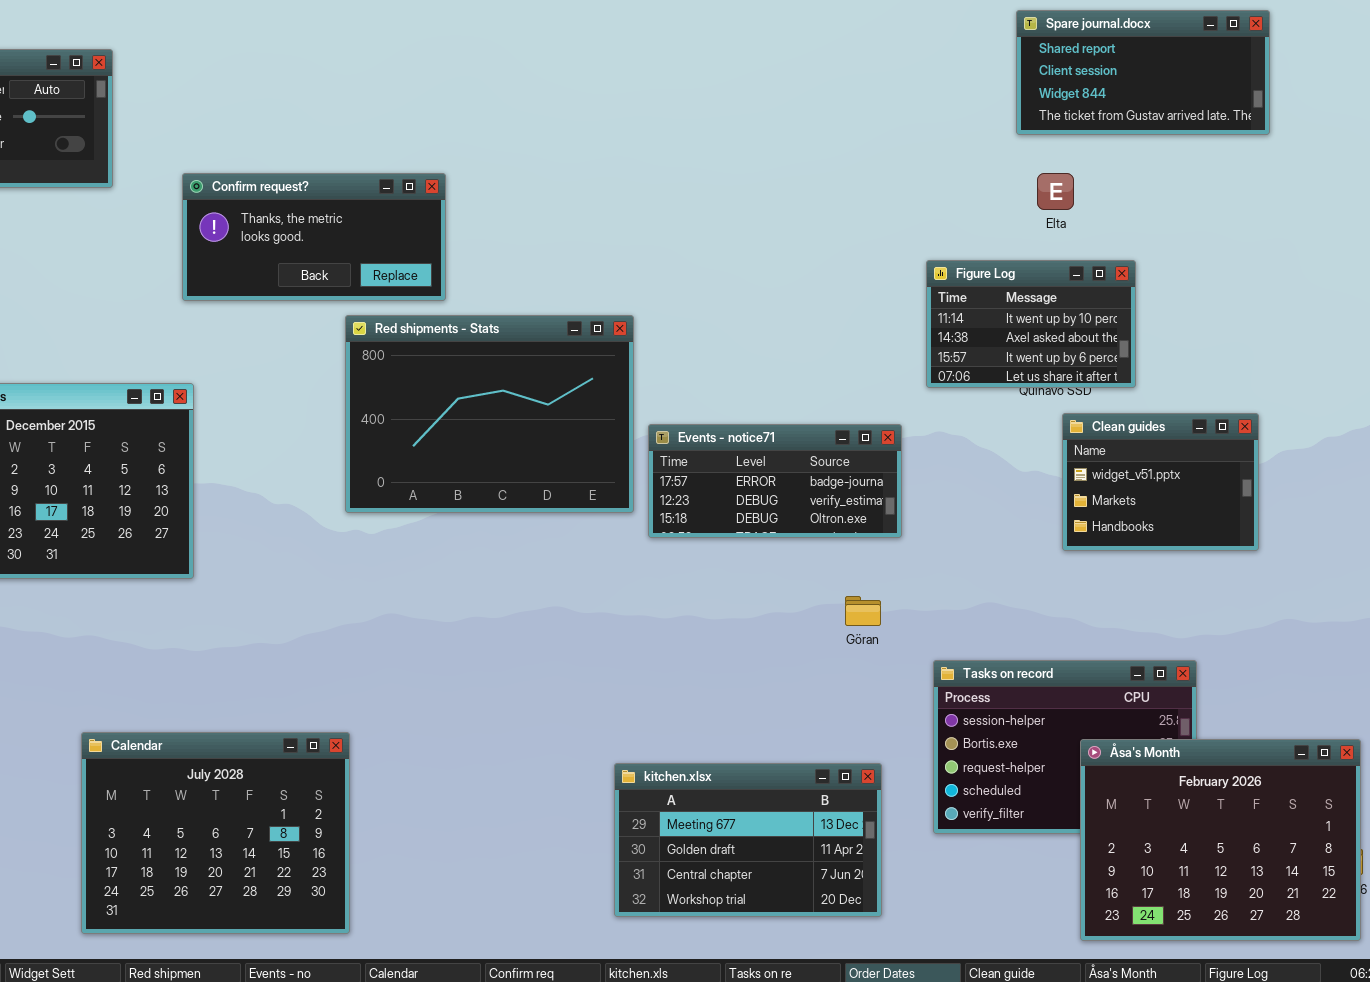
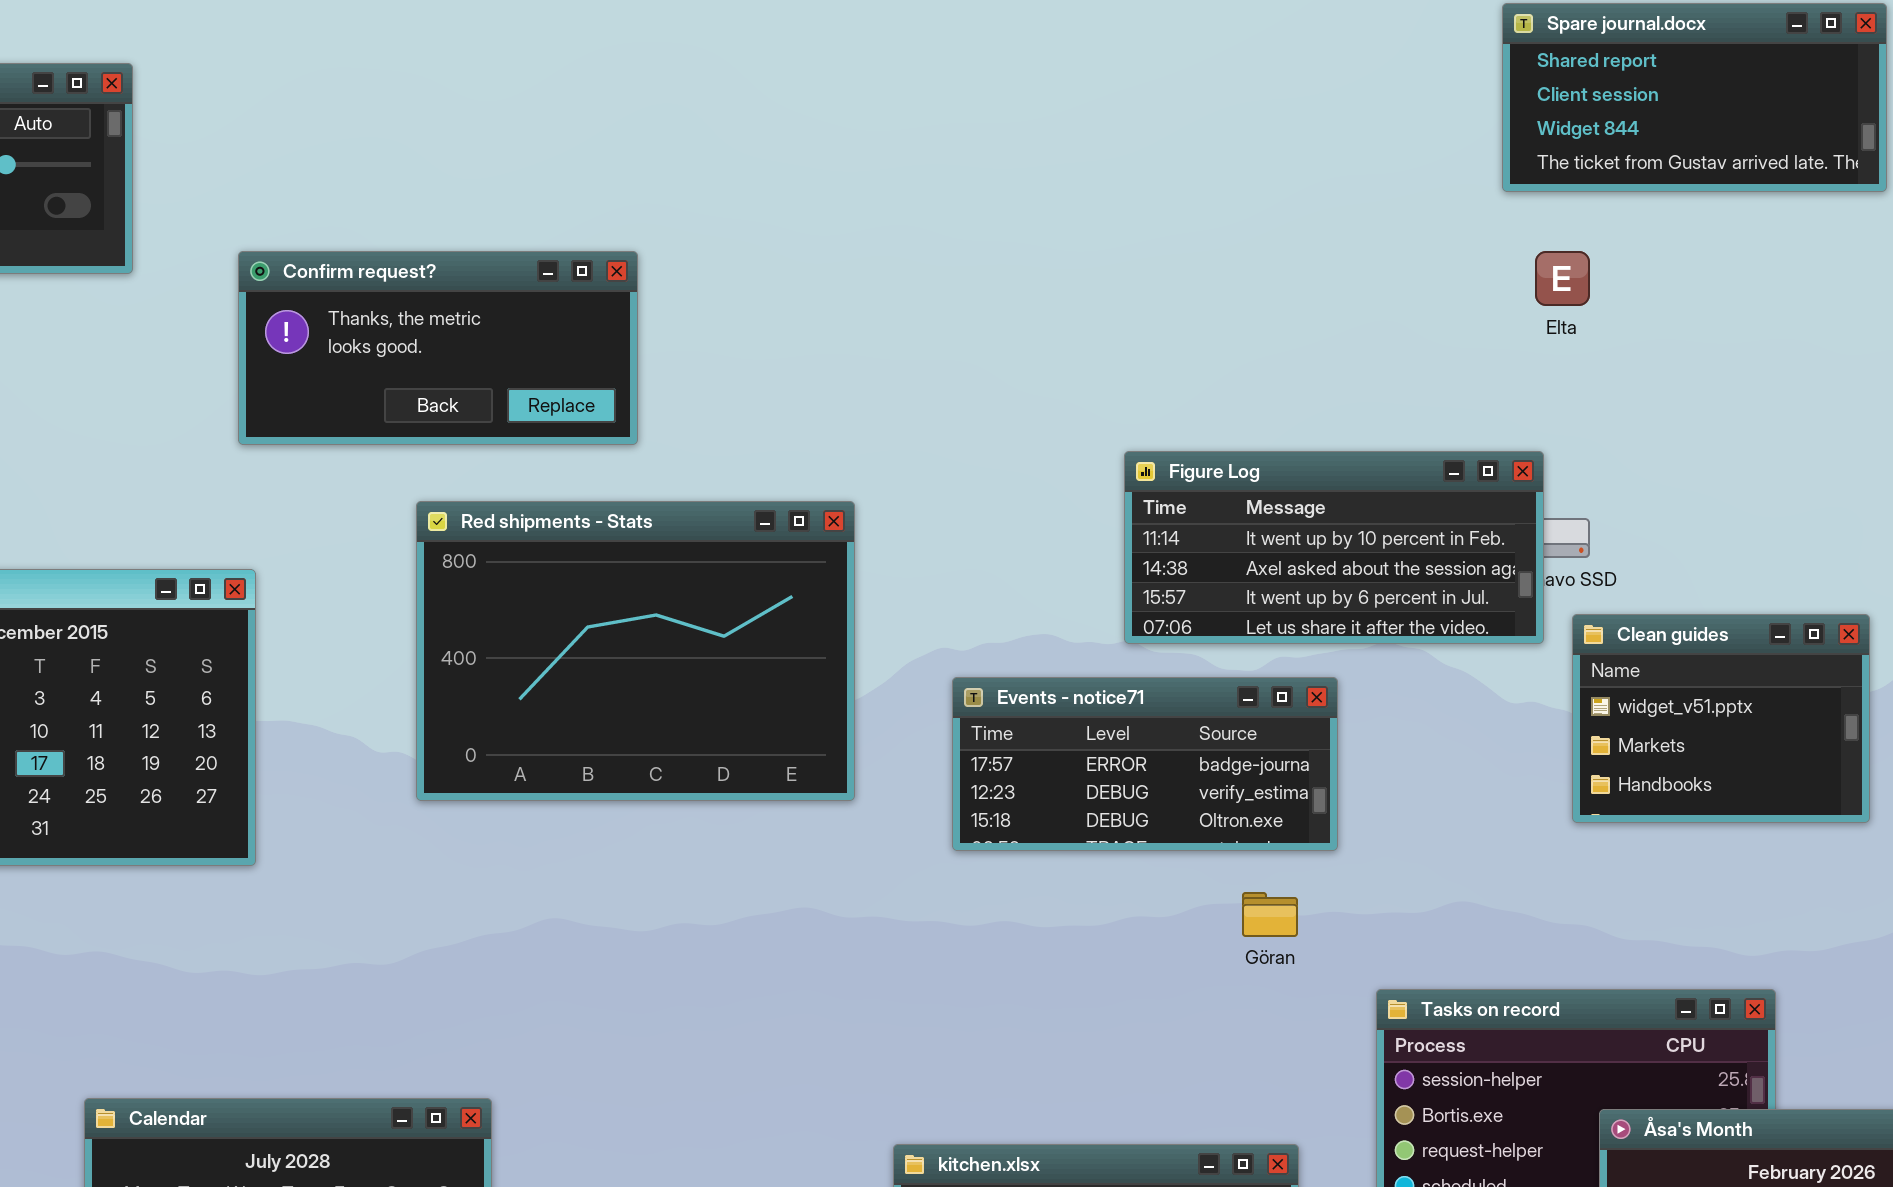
Figure Log: [926,260,1136,388] -> [1124,451,1544,644], moved, resized
Red shipments - Stats: [345,315,634,513] -> [416,501,855,801], moved
Events - notice71: [648,424,902,538] -> [952,677,1338,851], moved

